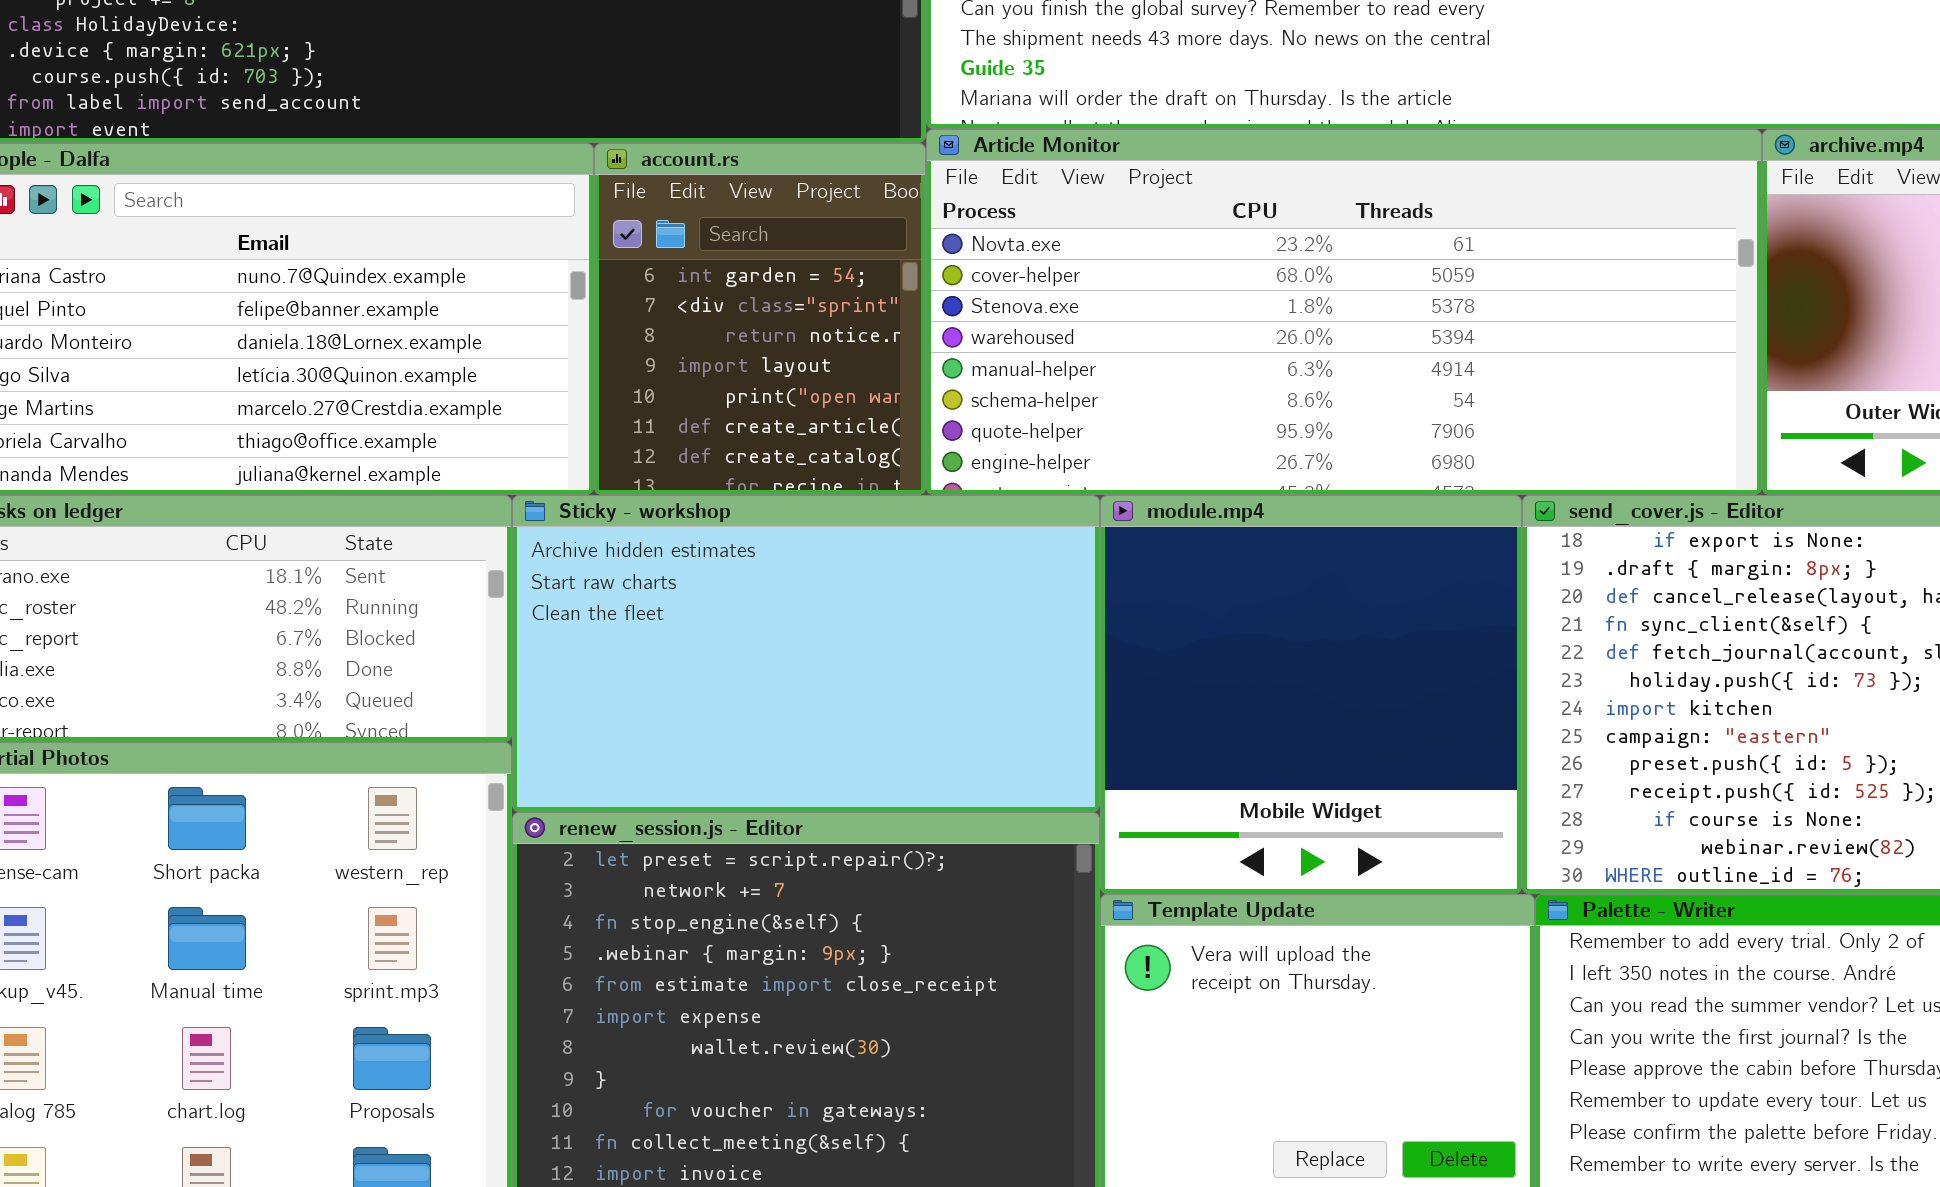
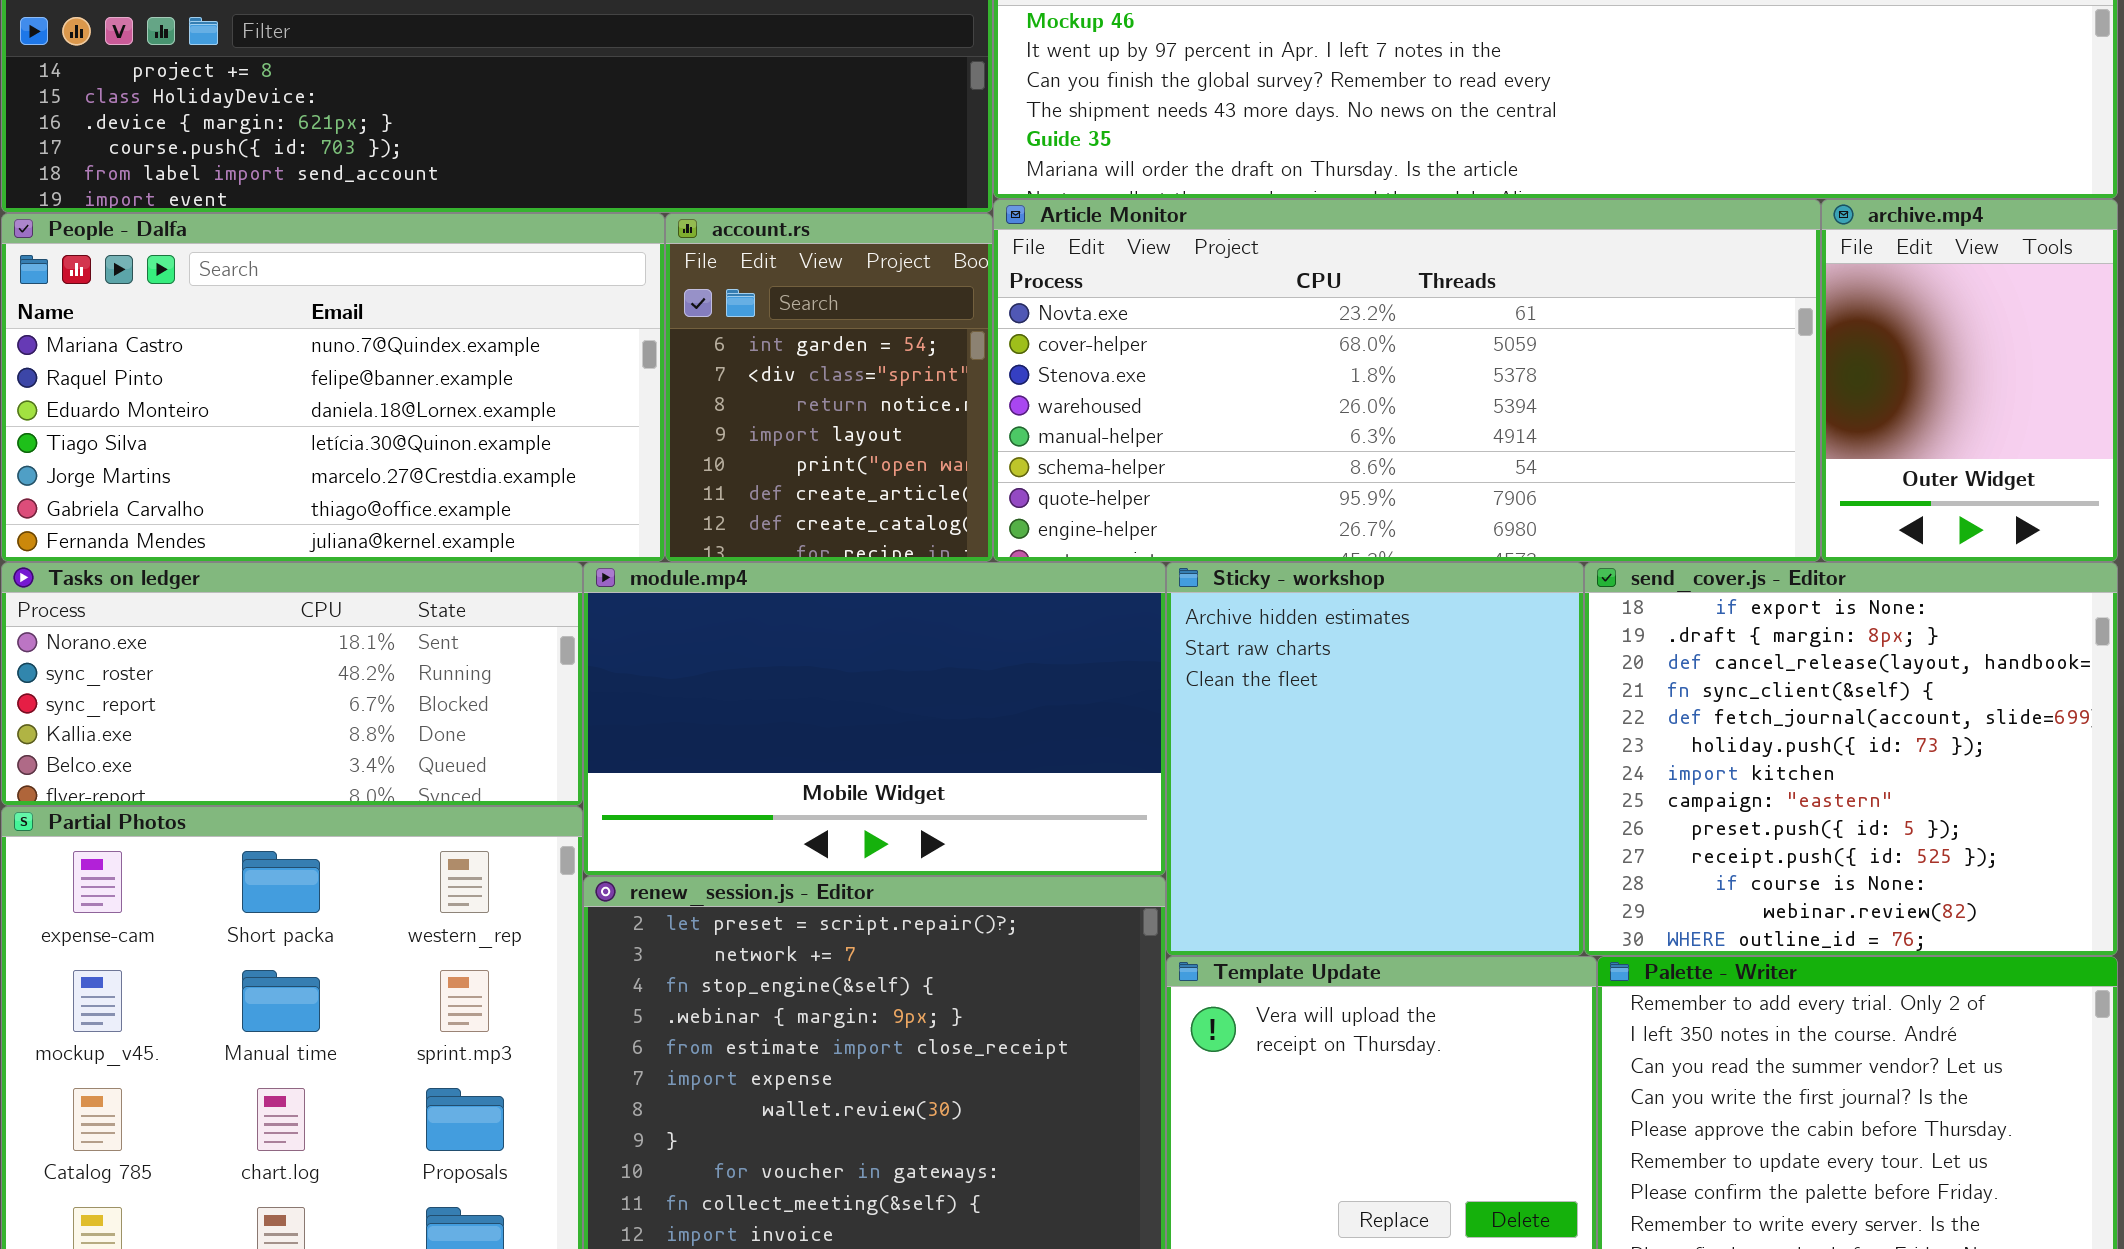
Sticky - workshop: [512,495,1100,812] -> [1166,562,1584,956], moved, resized
module.mp4: [1100,495,1522,894] -> [583,562,1166,876], moved, resized

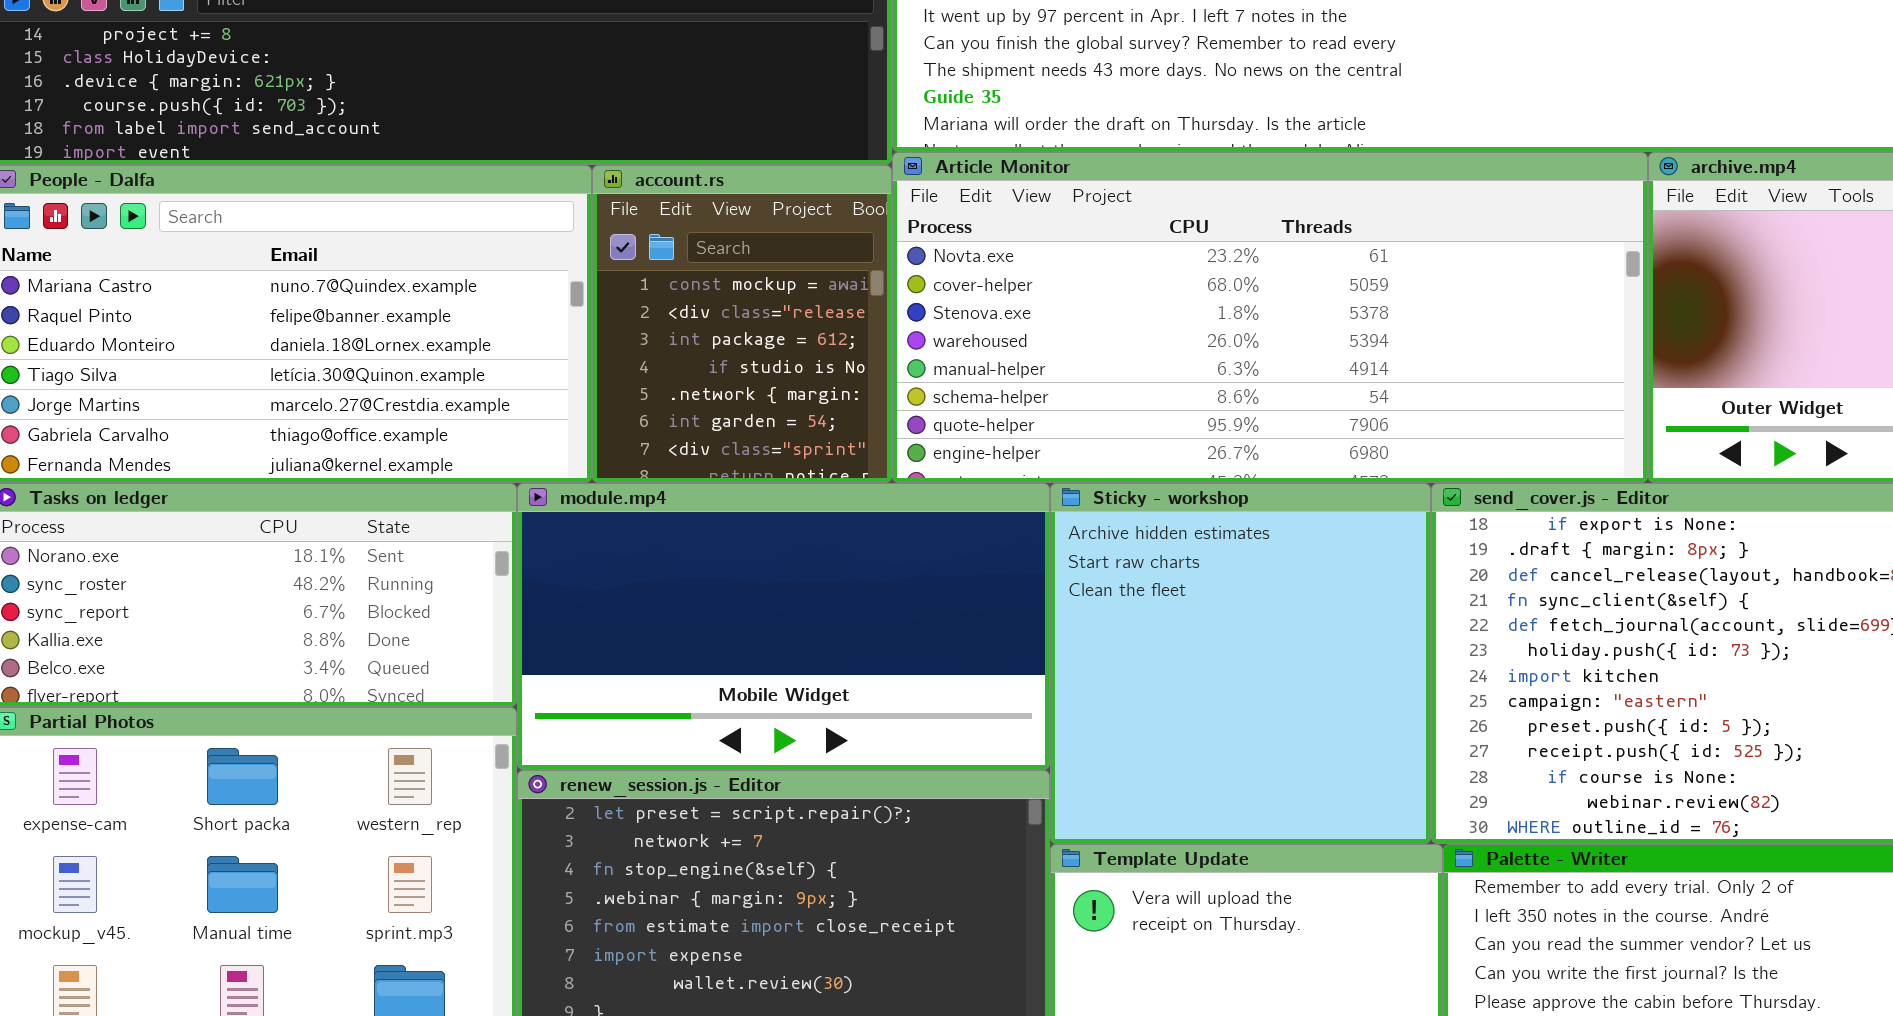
account.rs: [665,213,993,562] -> [592,165,892,483], scrolled up 5 rows

